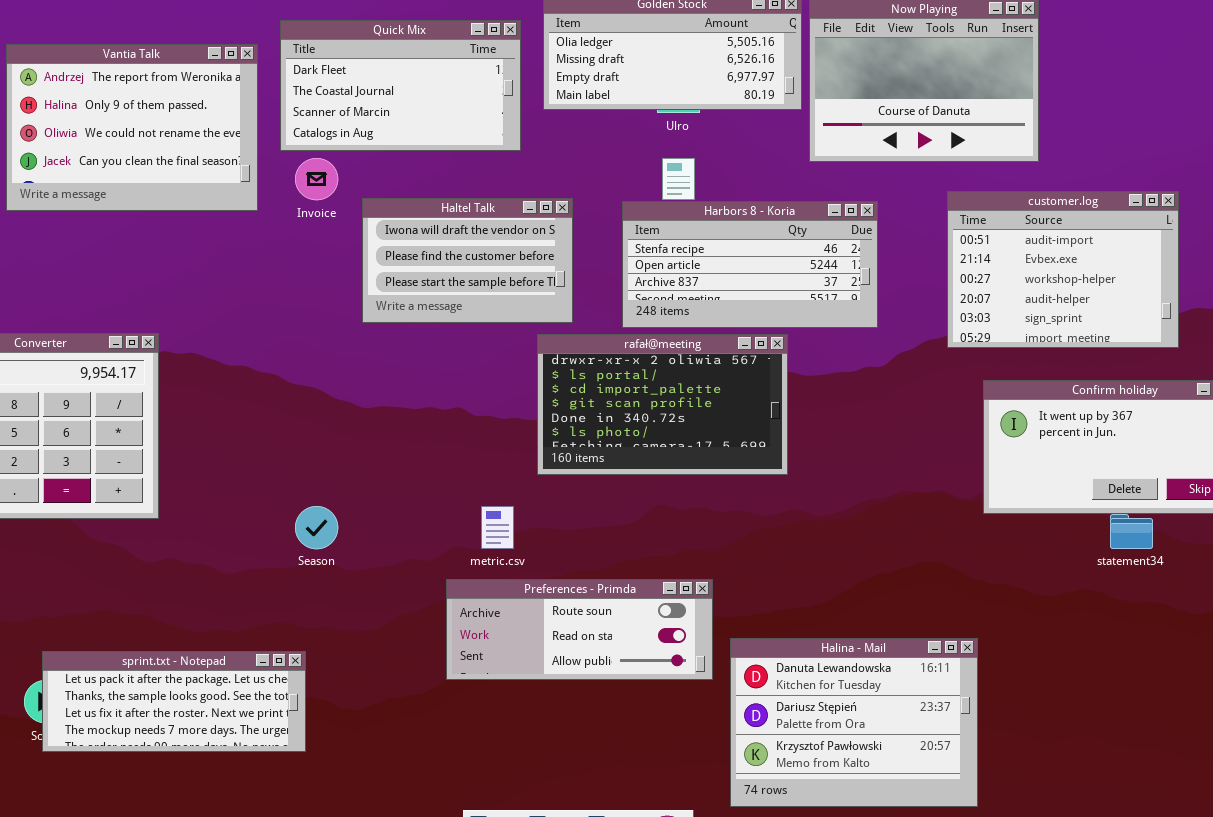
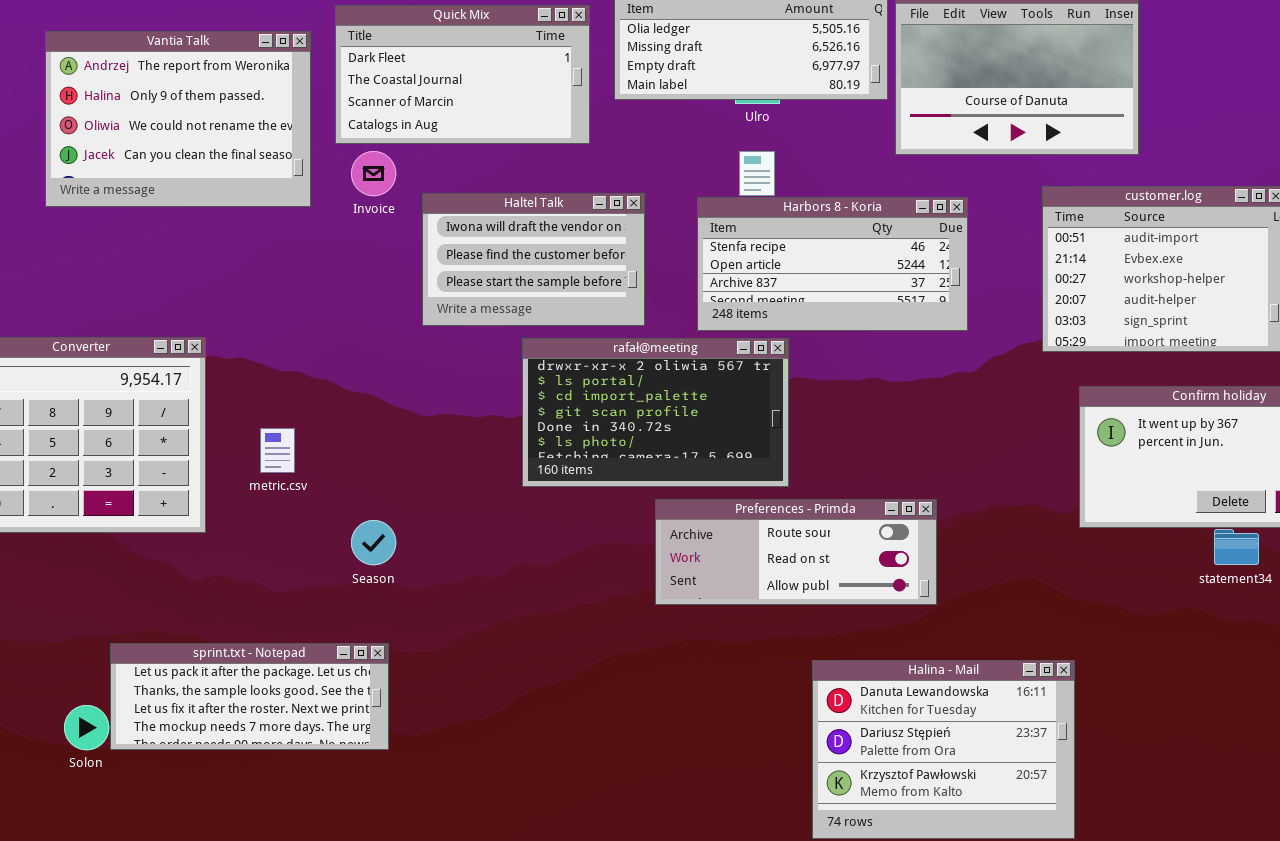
rafał@meeting: [537,334,788,475] -> [522,338,789,487], moved
metric.csv: [481,506,514,549] -> [260,428,295,473], moved
Preferences - Primda: [446,579,713,680] -> [655,499,937,605], moved
sprint.txt - Notepad: [42,651,306,752] -> [110,643,389,750], moved

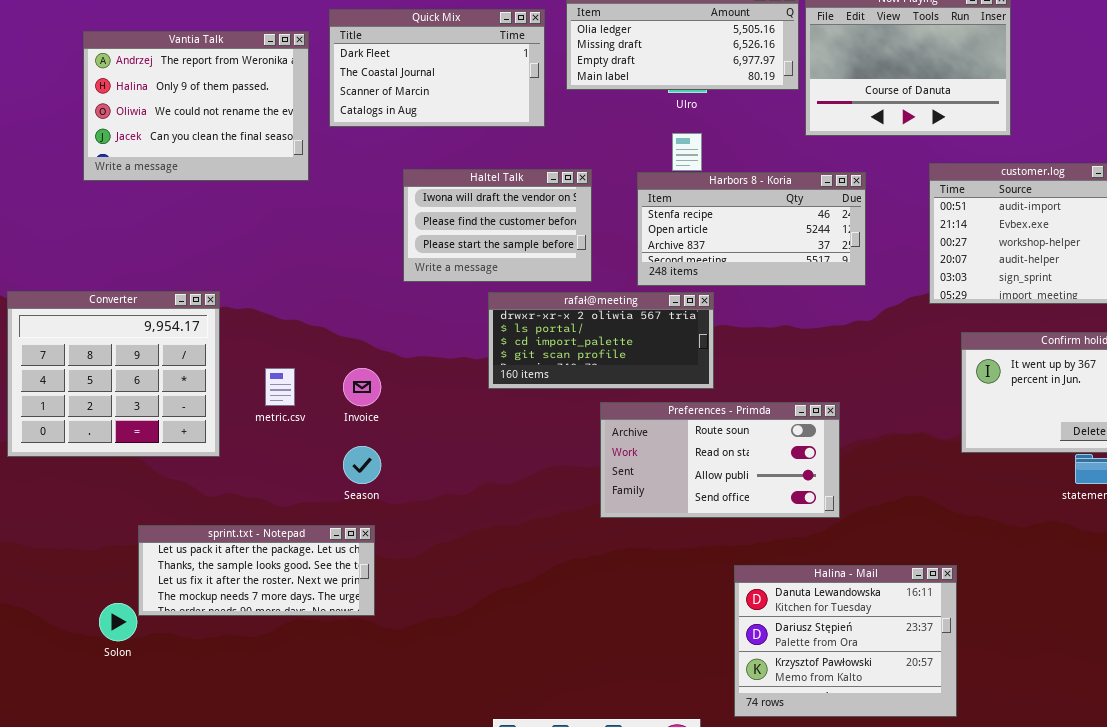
Invoice: [351,151,396,196] -> [343,368,381,406], moved
rafał@meeting: [522,338,789,487] -> [488,292,714,389], resized
Preferences - Primda: [655,499,937,605] -> [600,402,840,518], resized
sprint.txt - Notepad: [110,643,389,750] -> [138,525,375,616], moved

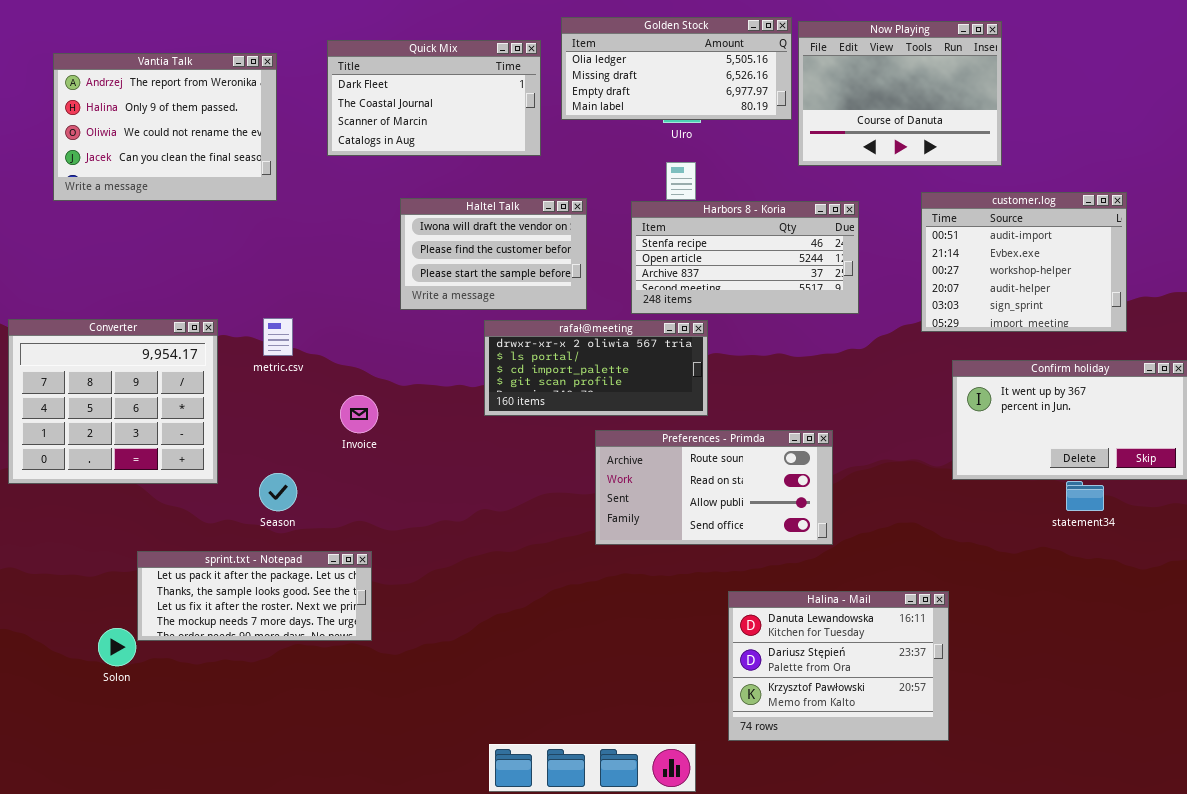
Vantia Talk: [83,31,309,181] -> [53,53,277,201], moved
metric.csv: [265,368,295,406] -> [263,318,293,356], moved
Season: [343,446,381,484] -> [259,473,297,511], moved

